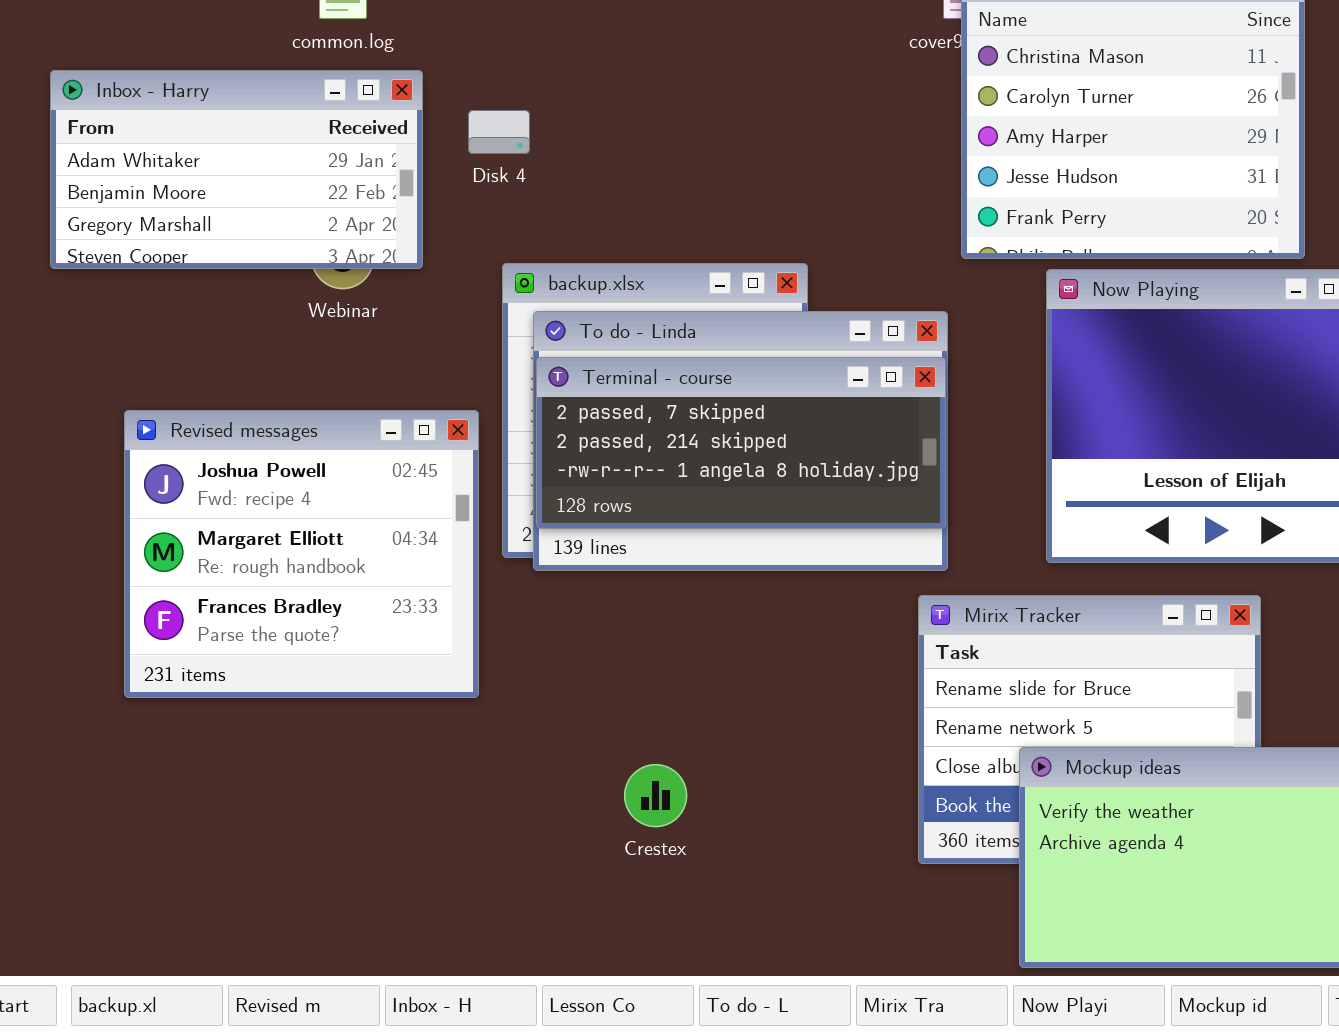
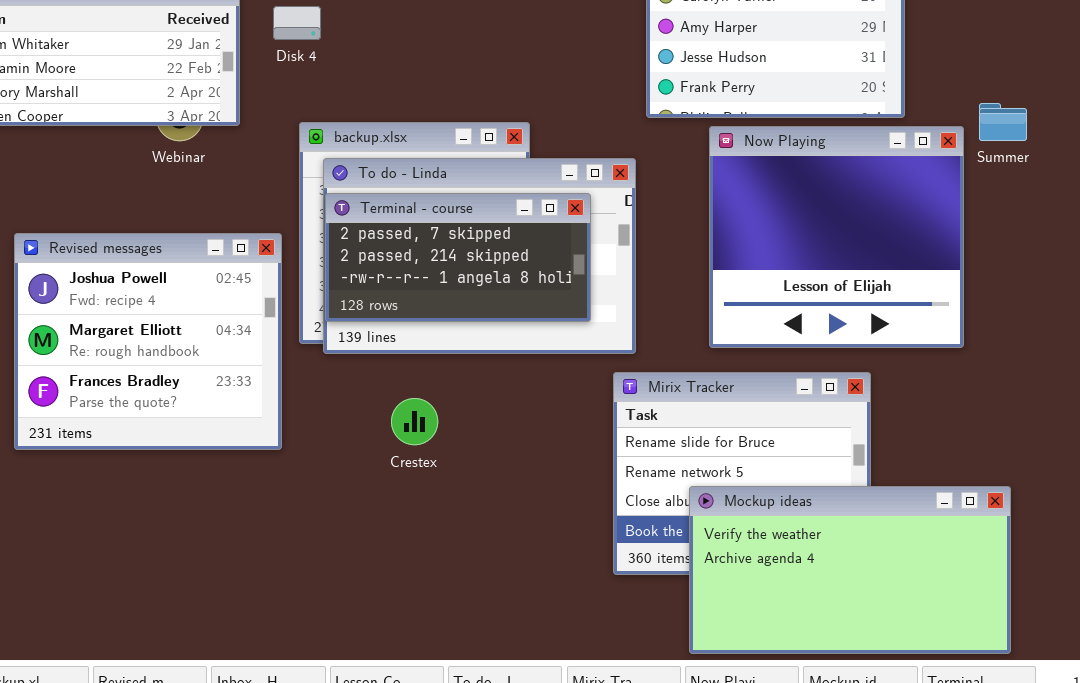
Terminal - course: [536,357,946,529] -> [325,193,591,322], resized
Crestex: [624,764,687,827] -> [391,398,438,445], moved

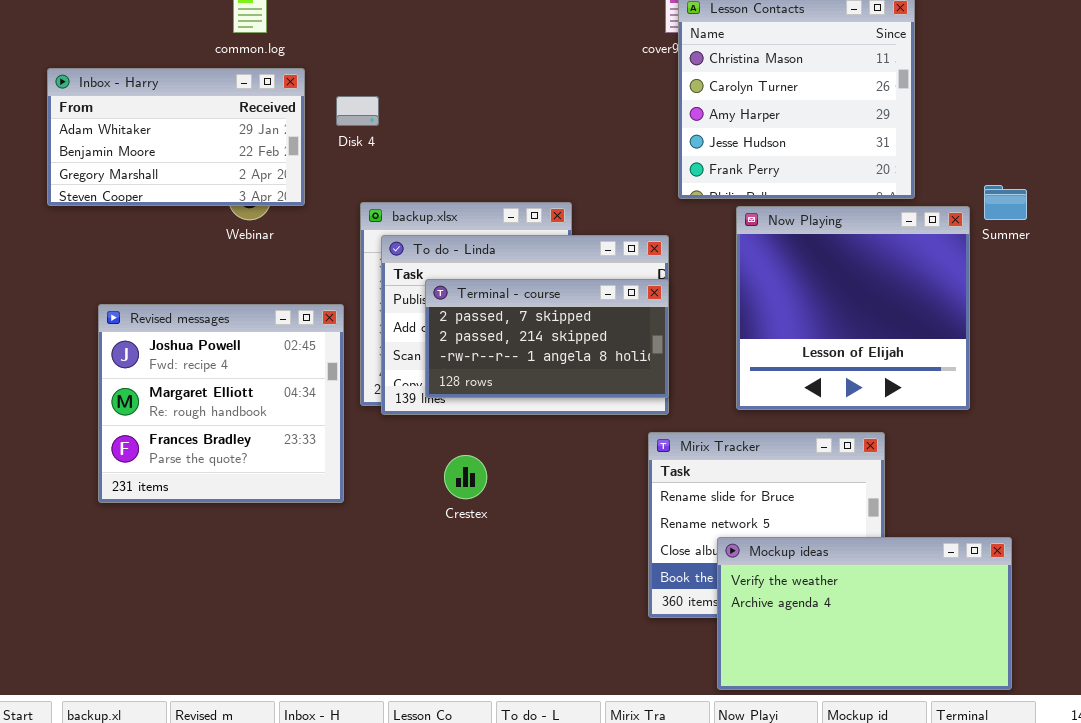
Terminal - course: [325,193,591,322] -> [425,279,669,398], moved

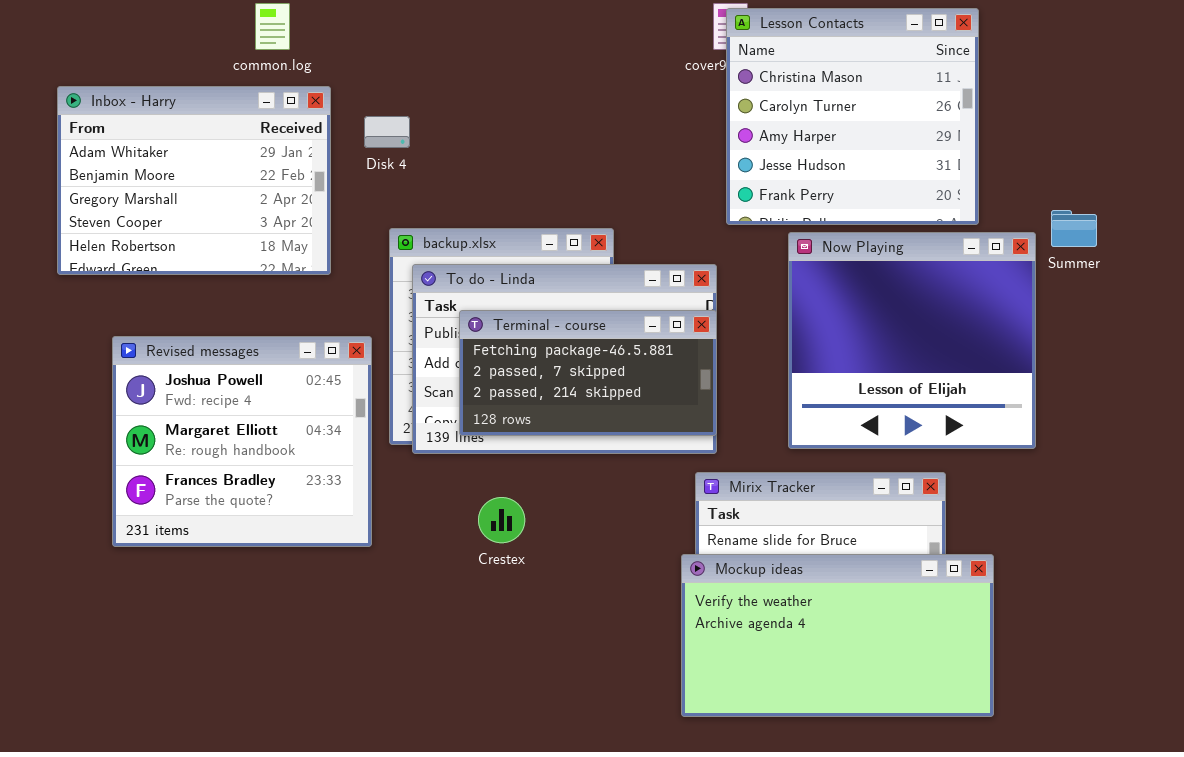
Inbox - Harry: [47,68,305,206] -> [57,86,331,275], resized
Terminal - course: [425,279,669,398] -> [459,310,717,436], scrolled up 1 row
Mockup ideas: [717,537,1012,690] -> [681,554,994,717], moved

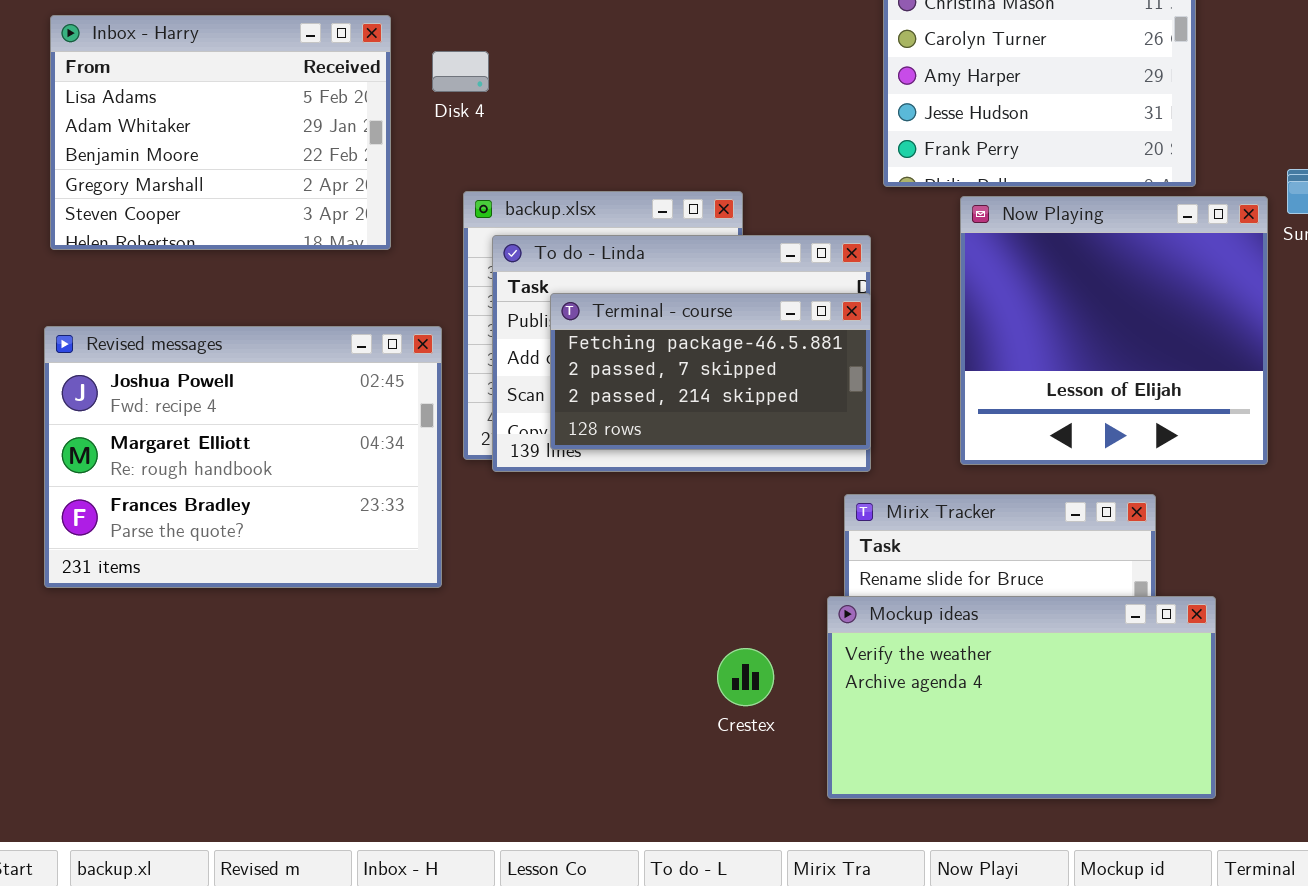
Inbox - Harry: [57,86,331,275] -> [50,15,391,250], scrolled up 1 row
Revised messages: [112,336,372,547] -> [44,326,442,588], resized
Crestex: [478,497,525,543] -> [717,648,774,706], moved

